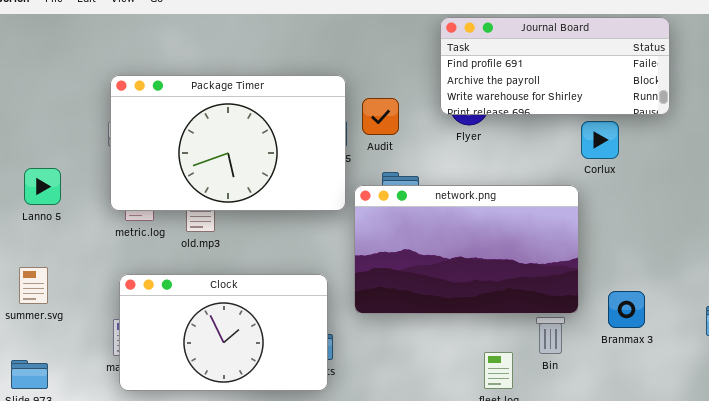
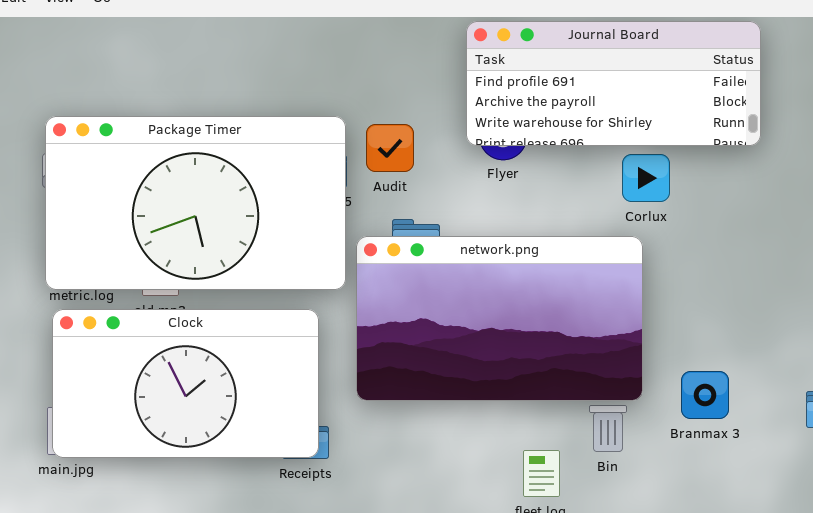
Package Timer: [110,75,346,211] -> [45,116,346,290], moved
Corlux: [581,121,619,159] -> [622,154,670,202], moved
Clock: [119,274,328,391] -> [52,309,319,458], moved

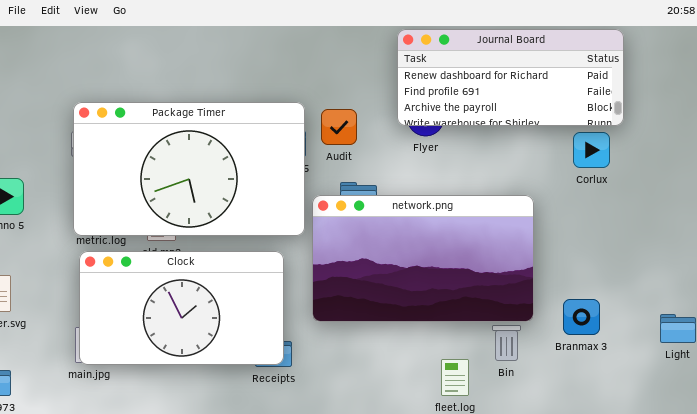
Journal Board: [466,21,761,146] -> [397,29,624,126], scrolled up 1 row
Corlux: [622,154,670,202] -> [573,132,610,168], moved

